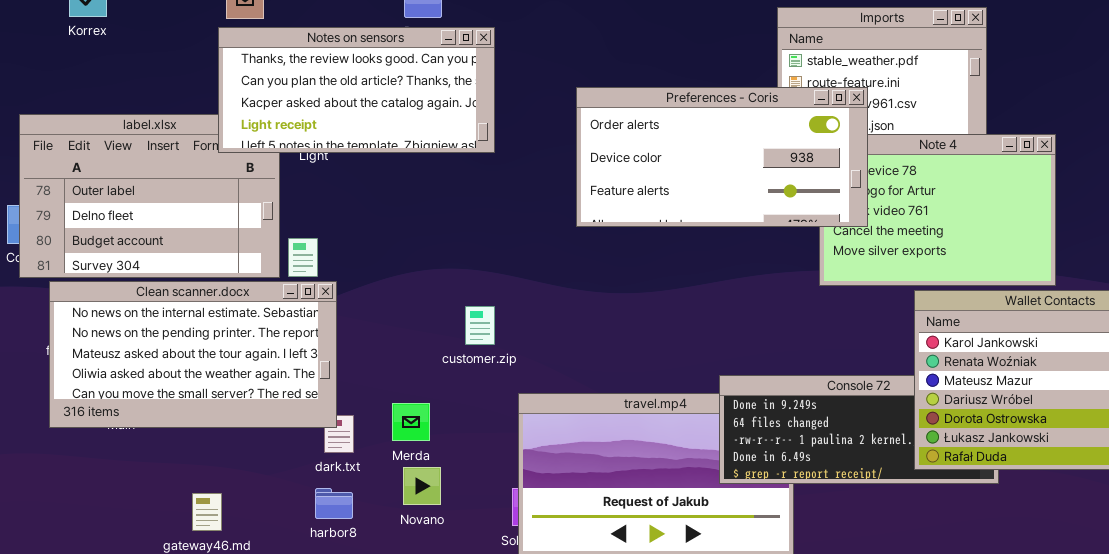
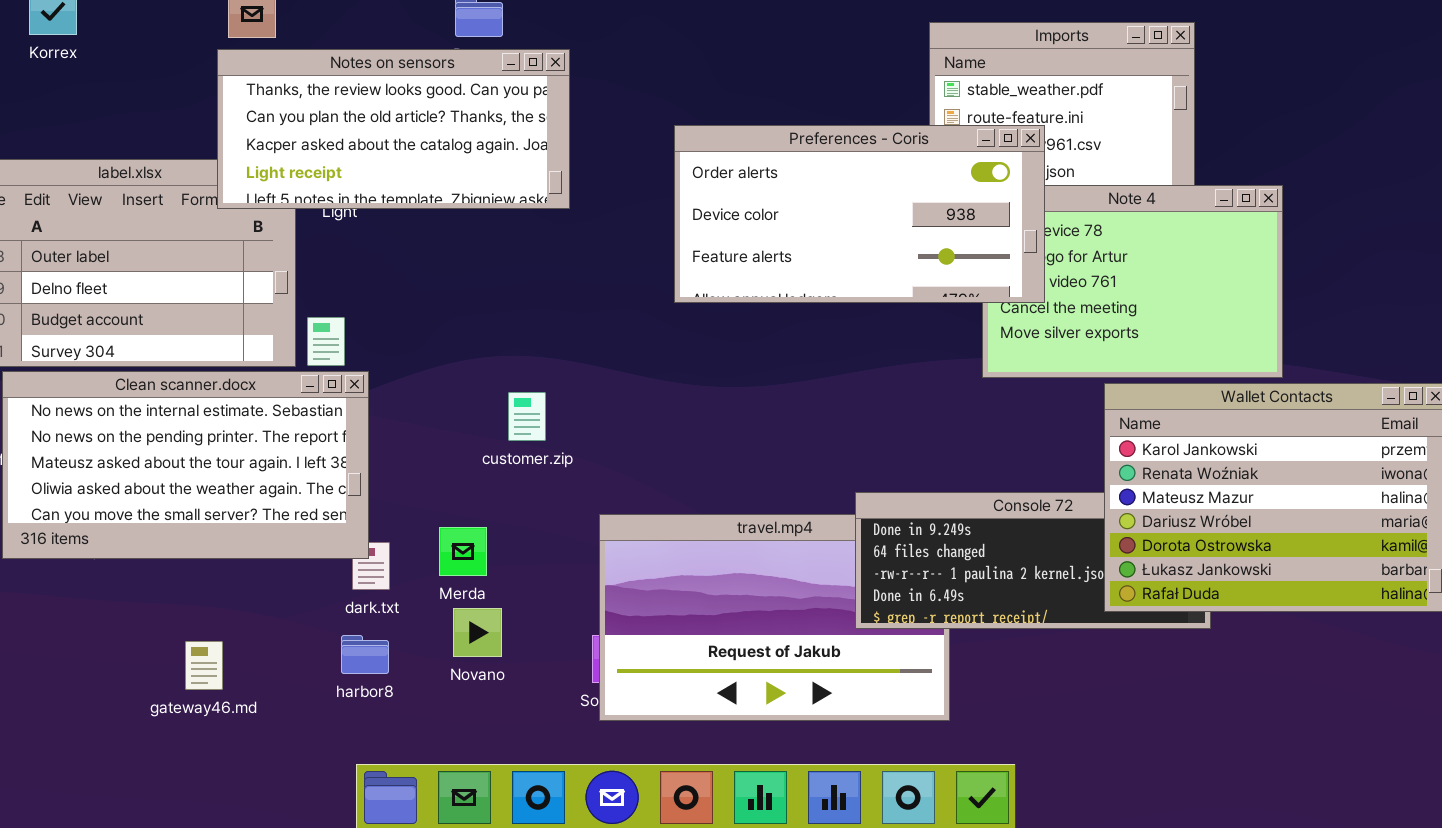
customer.zip: [465,306,495,345] -> [508,392,546,441], moved

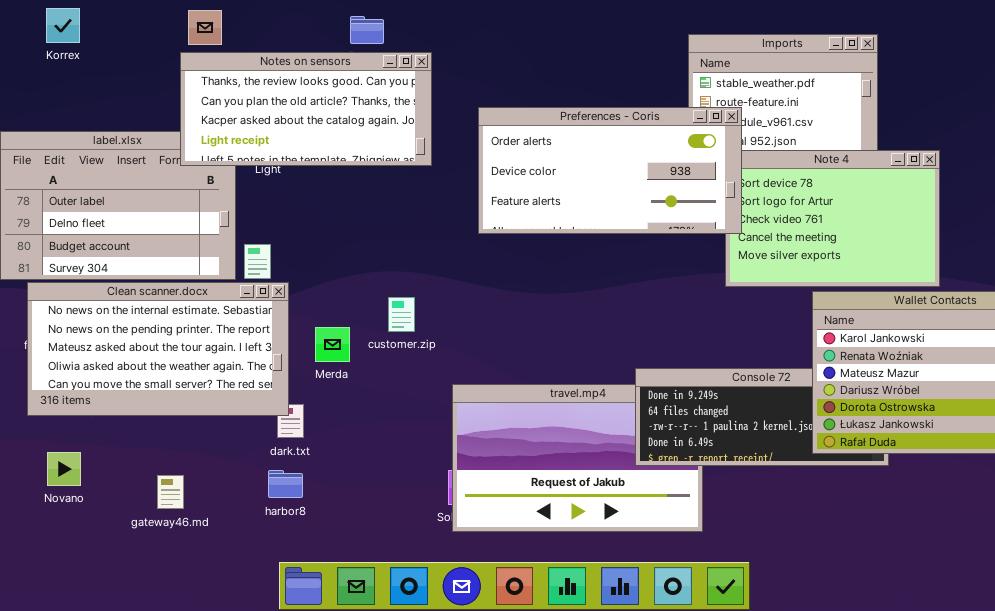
Preferences - Coris: [674,125,1045,303] -> [478,107,742,234], moved
Merda: [439,527,487,576] -> [315,327,350,362], moved
Novano: [453,608,502,657] -> [47,452,81,486], moved

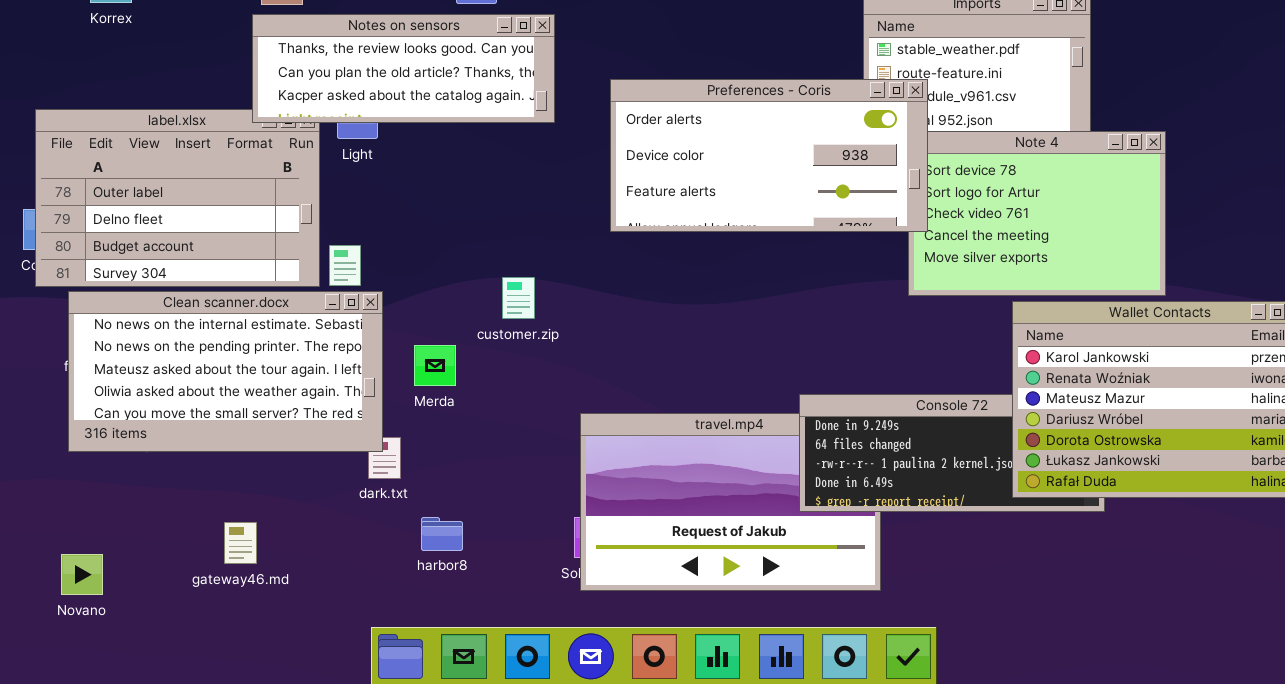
Notes on sensors: [180,52,432,166] -> [252,14,555,123], resized
customer.zip: [388,297,415,332] -> [502,277,535,319], moved
Novano: [47,452,81,486] -> [61,554,103,595], moved
harbor8: [268,470,303,498] -> [421,517,463,551], moved

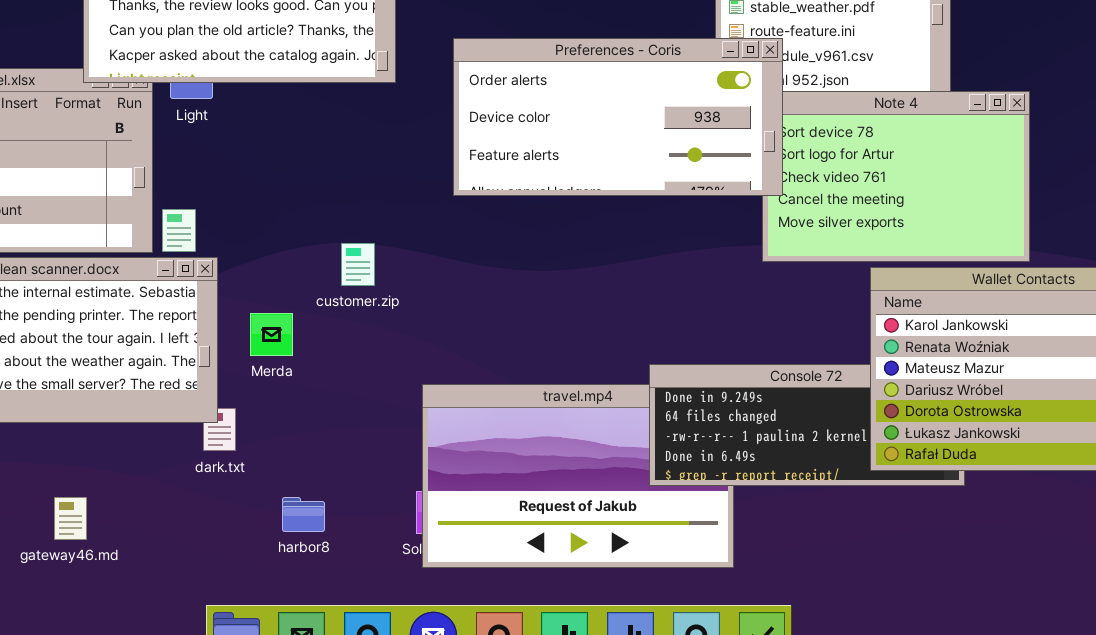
harbor8: [421,517,463,551] -> [282,497,325,532], moved

